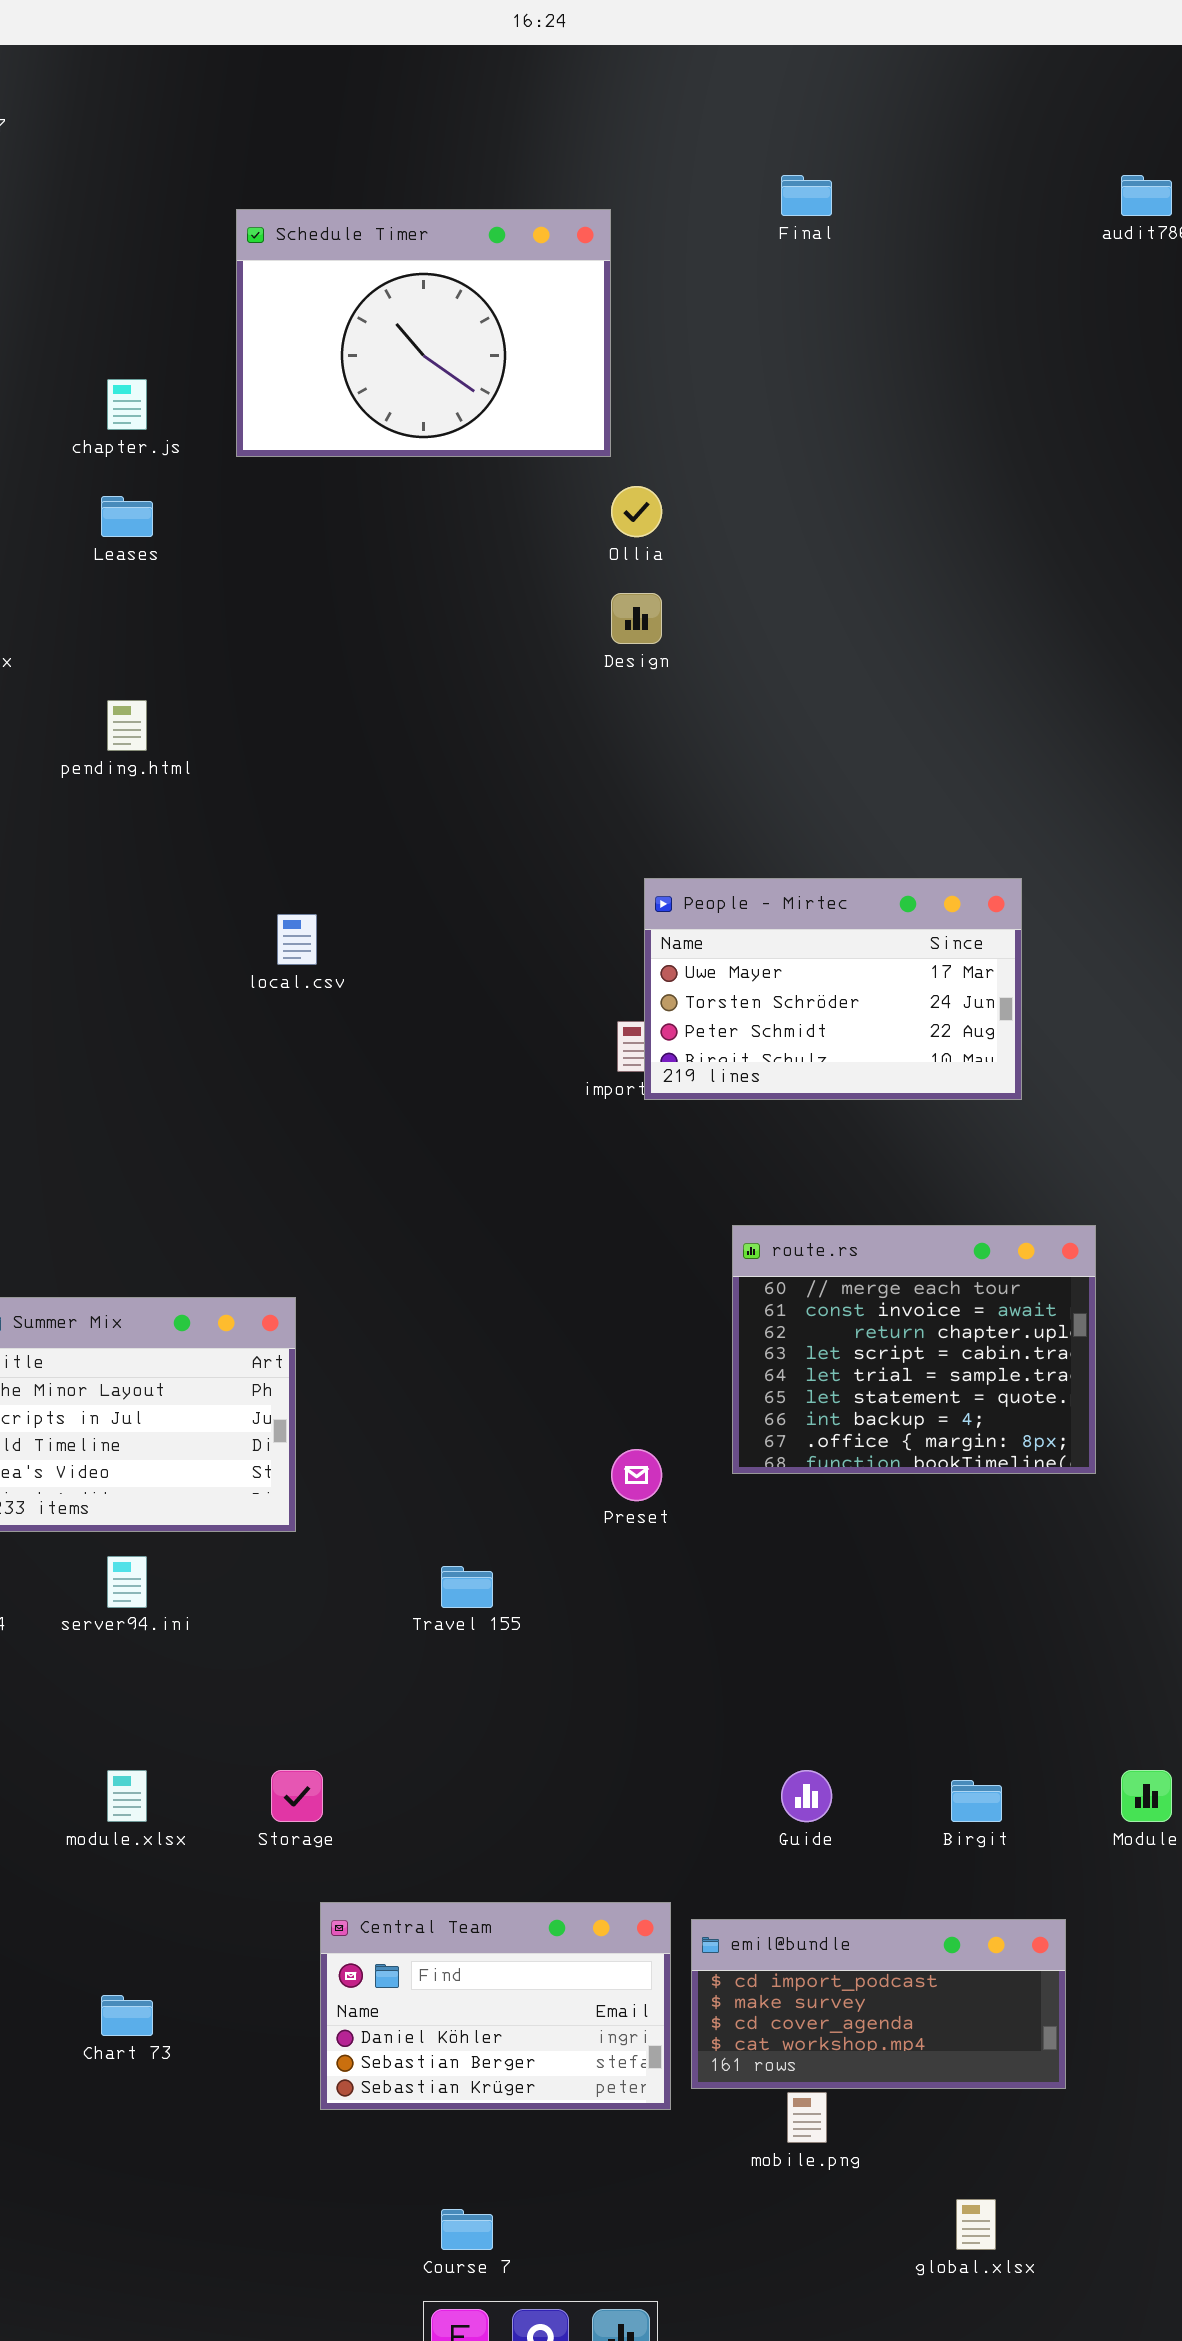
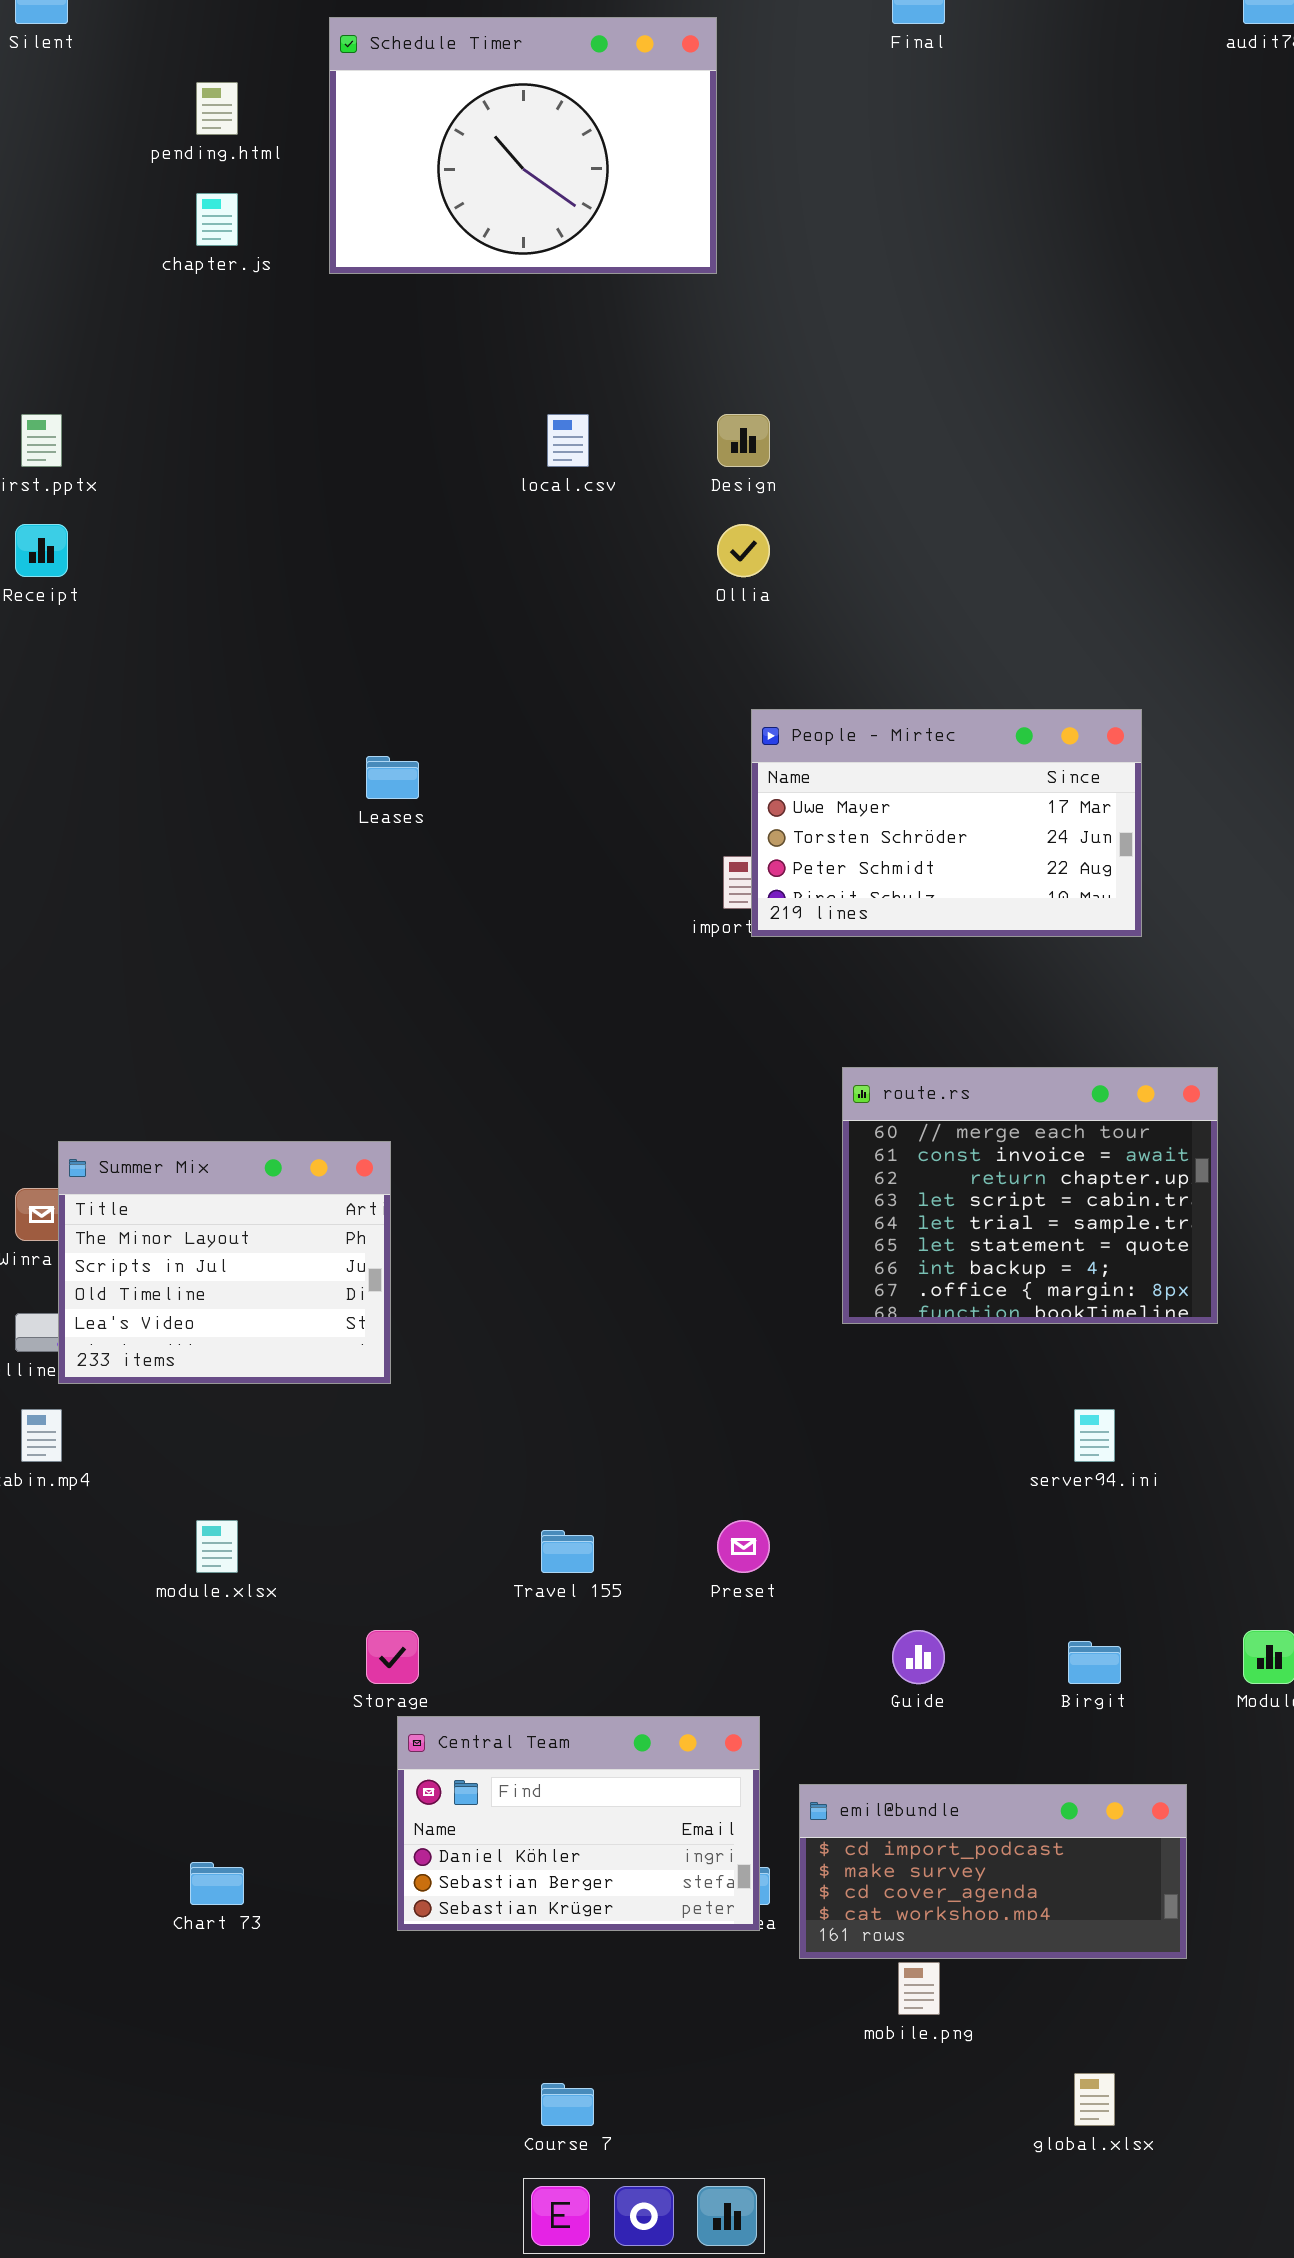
Ollia: [611,486,662,537] -> [717,524,770,577], moved
Leases: [101,496,153,537] -> [366,756,419,799], moved
pending.html: [107,700,147,751] -> [196,82,238,135], moved
local.csv: [277,914,317,965] -> [547,414,589,467], moved
Preset: [611,1449,662,1501] -> [717,1520,770,1573], moved
server94.ini: [107,1556,147,1608] -> [1074,1409,1115,1462], moved
Travel 155: [441,1566,493,1608] -> [541,1530,594,1573], moved
module.xlsx: [107,1770,147,1822] -> [196,1520,238,1573], moved
Central Team: [320,1902,671,2110] -> [397,1716,760,1931], moved

